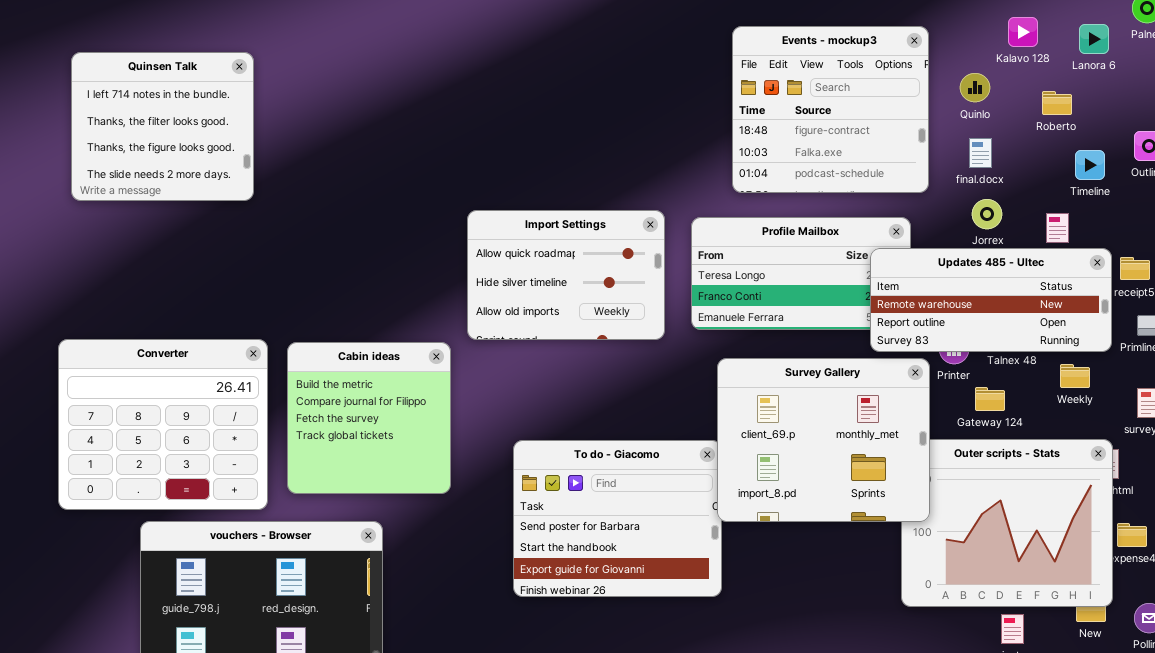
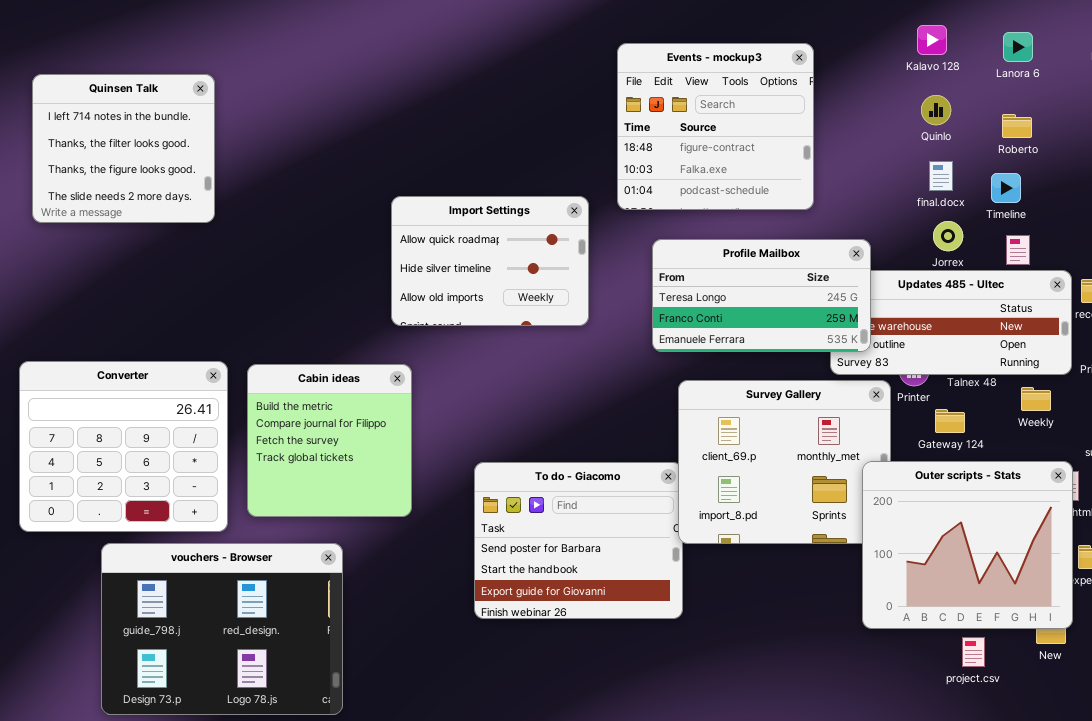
Kalavo 128: [1008,17,1038,47] -> [917,25,947,55], moved
Lanora 6: [1079,24,1109,54] -> [1003,32,1033,62], moved
Events - mockup3: [732,26,929,193] -> [617,43,814,210], moved
Timeline: [1075,150,1105,180] -> [991,173,1021,203], moved
Import Settings: [467,210,665,340] -> [391,196,589,326], moved
Profile Mailbox: [691,217,911,330] -> [652,239,871,352], raised
Outer scripts - Stats: [901,439,1113,607] -> [862,461,1073,629], raised

